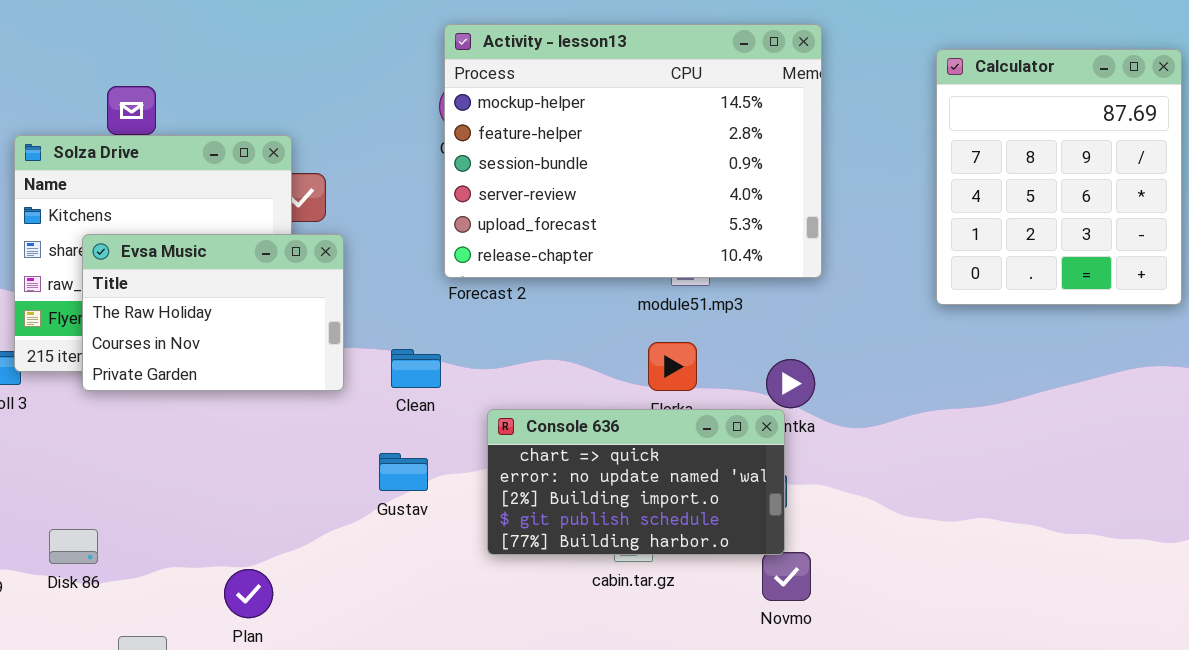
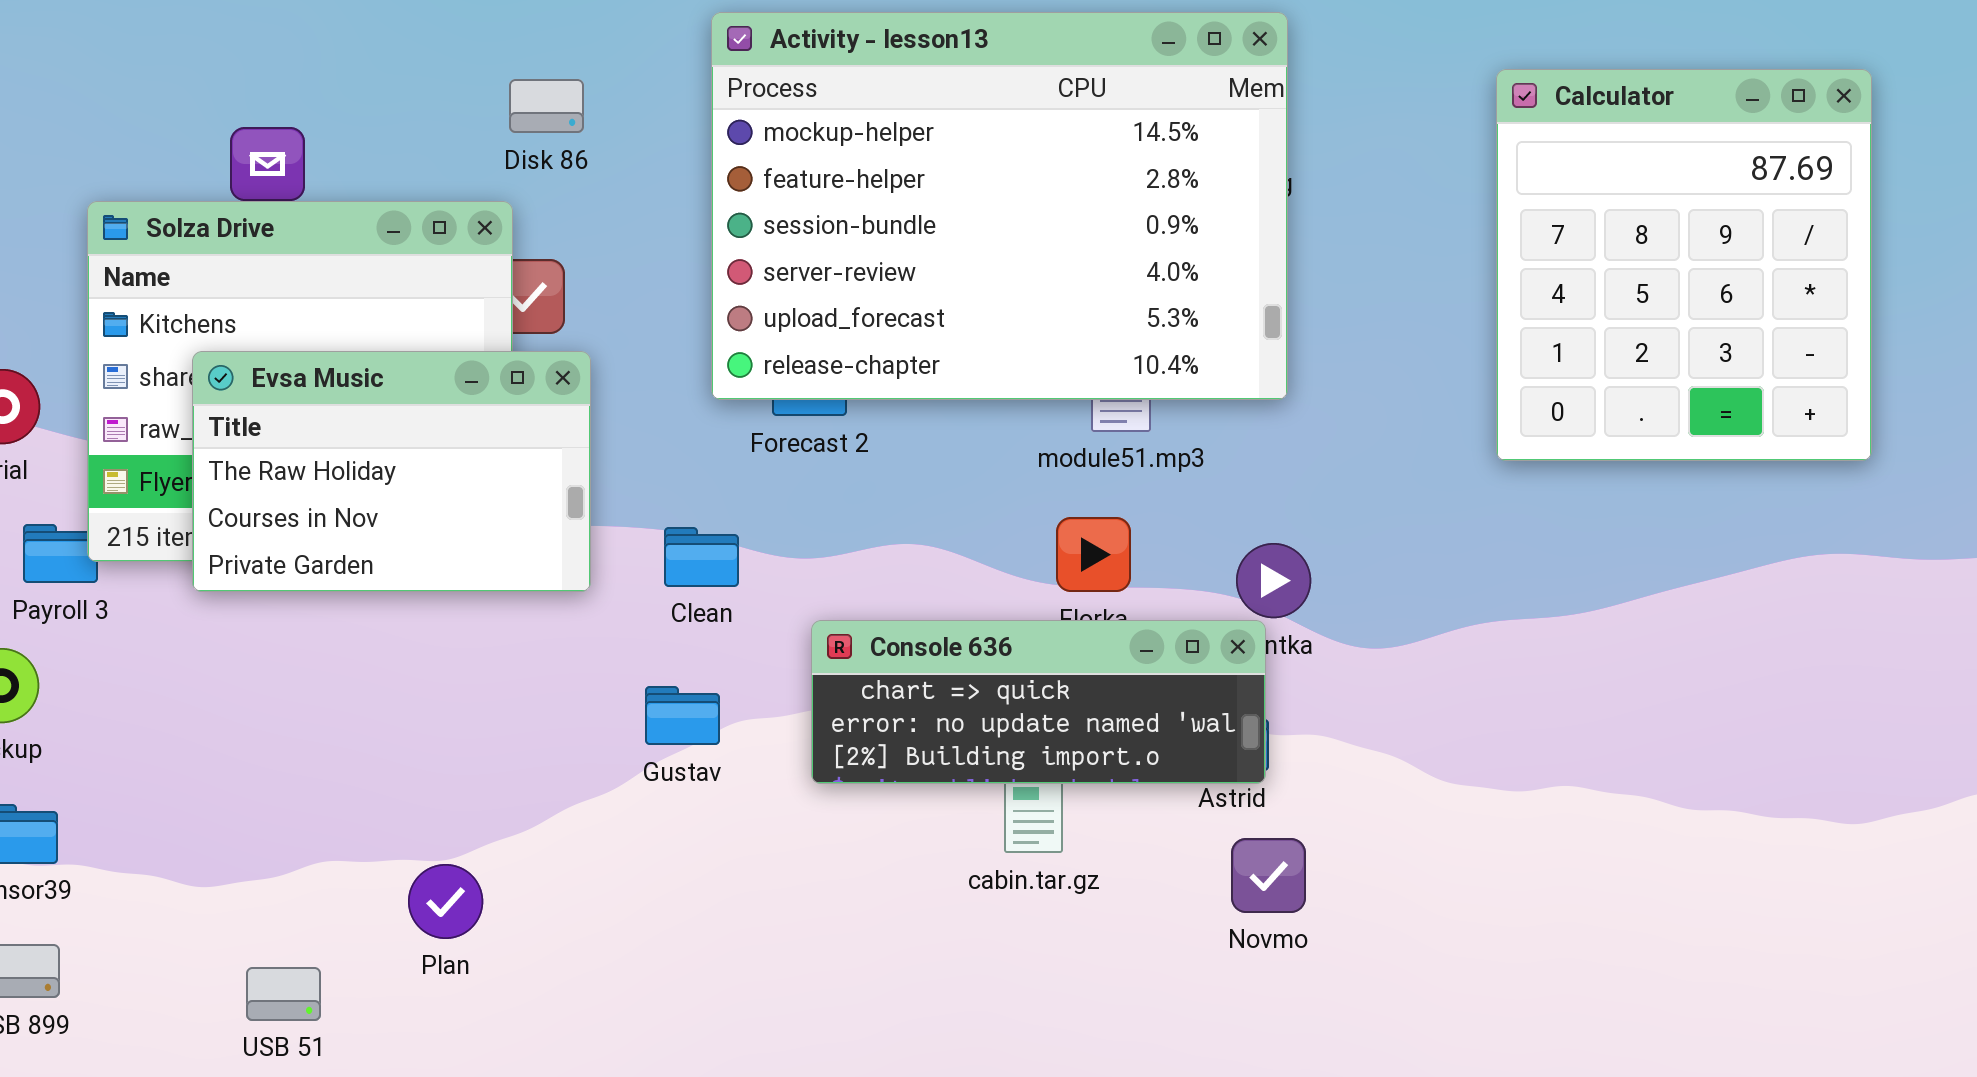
Activity - lesson13: [444,24,822,278] -> [711,12,1288,400], moved
Console 636: [487,409,785,555] -> [811,620,1266,784], resized
Disk 86: [49,529,98,564] -> [509,79,584,133], moved

